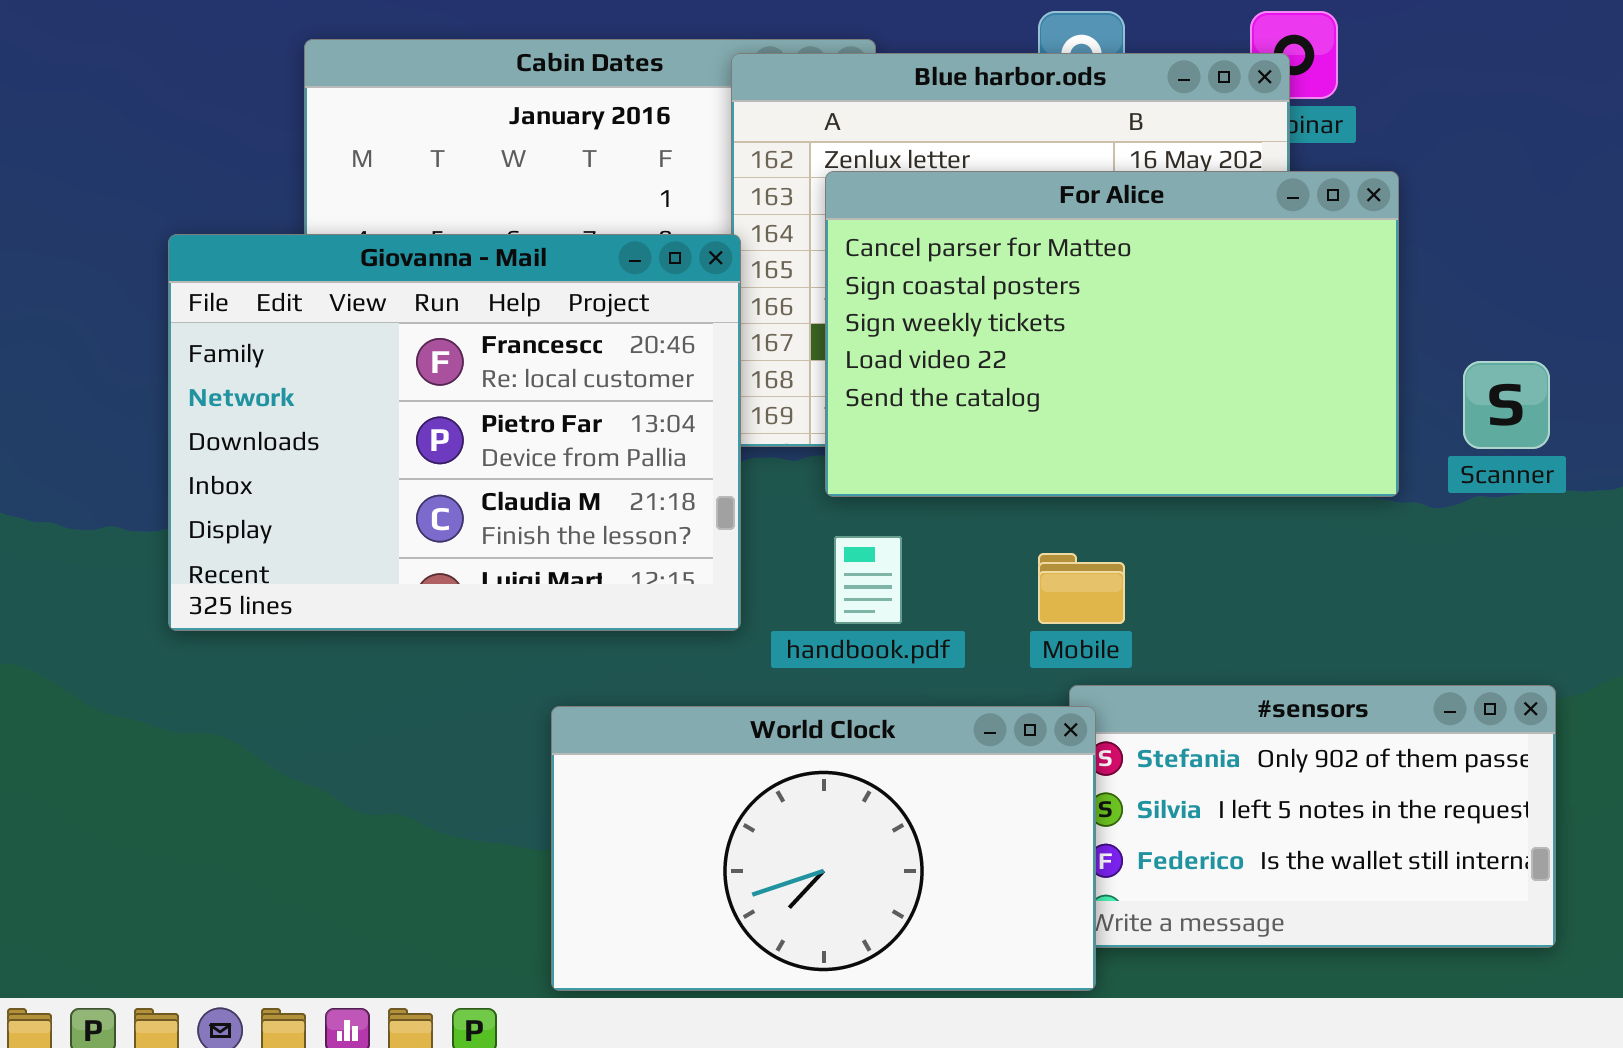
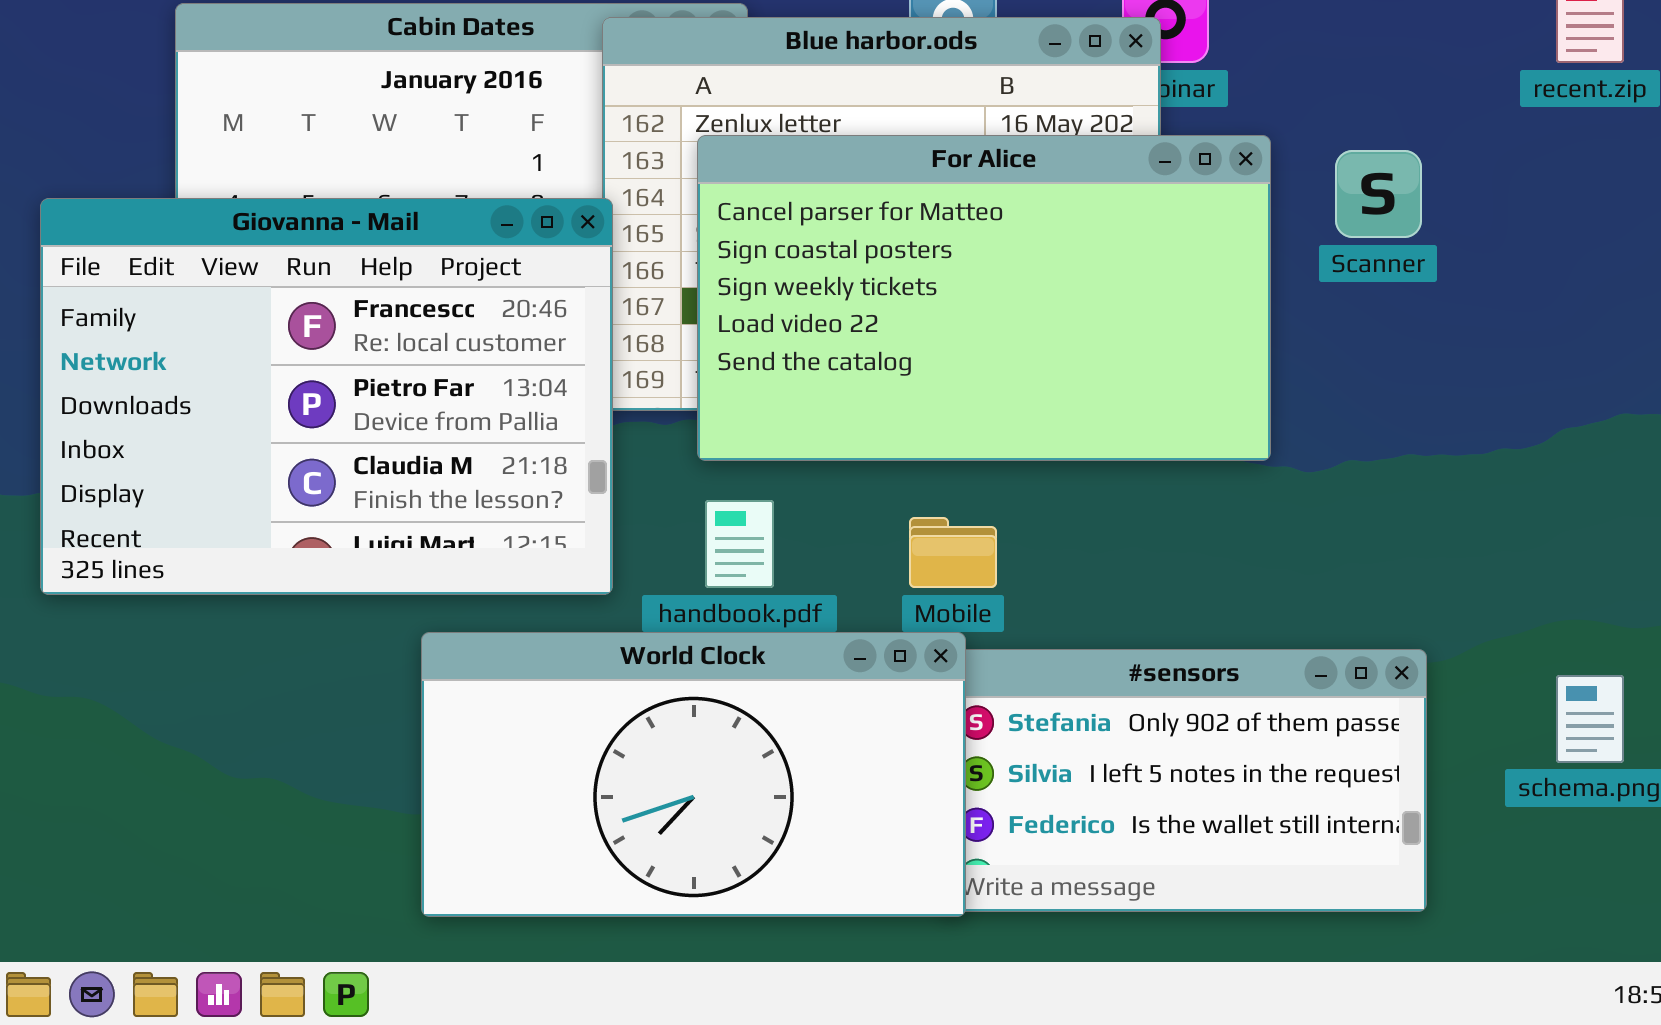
Scanner: [1463,361,1550,449] -> [1335,150,1422,238], moved
World Clock: [551,706,1096,991] -> [421,632,966,917], moved

